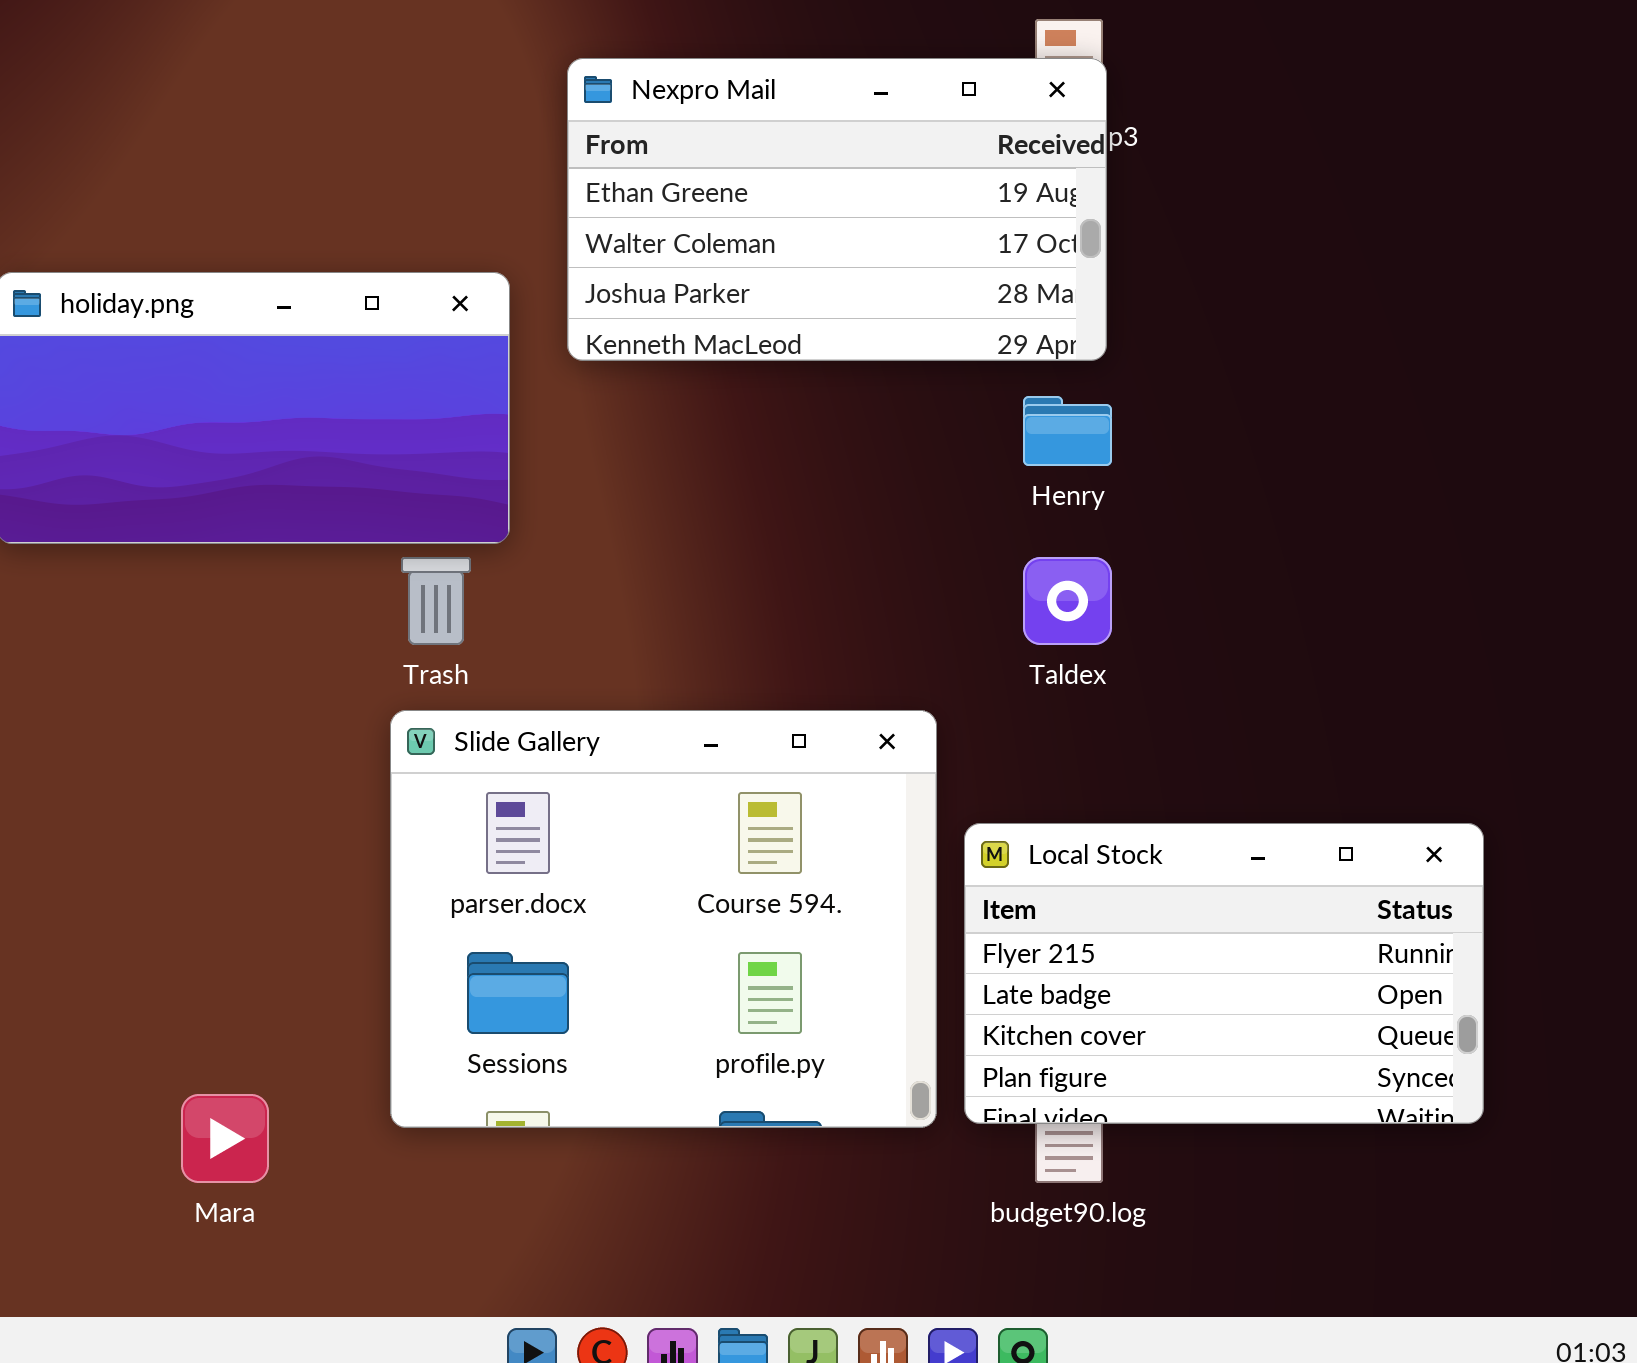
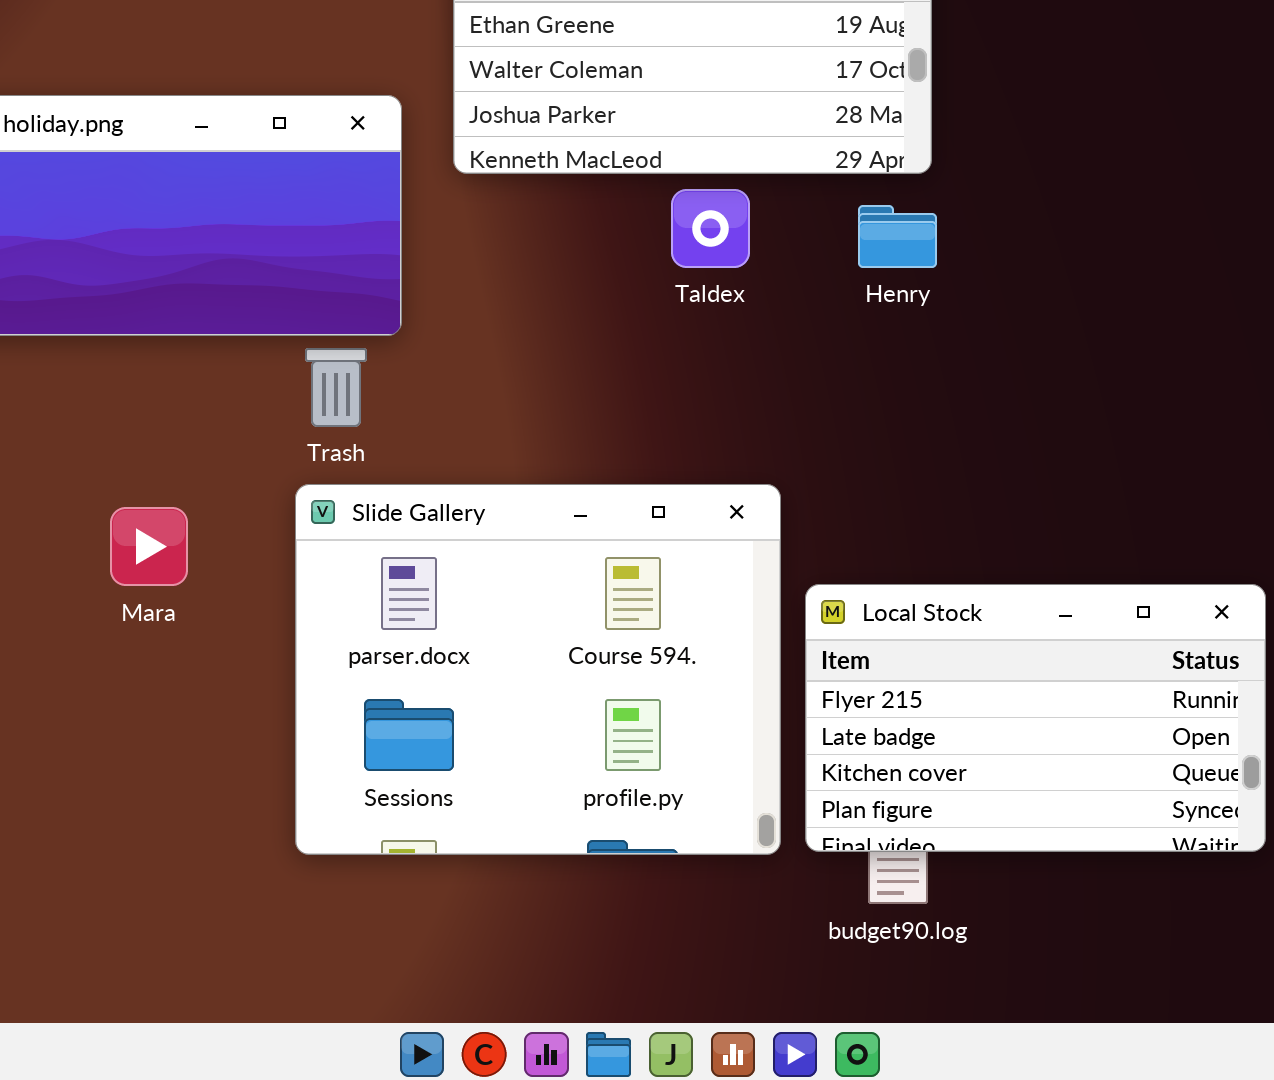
Taldex: [1023,557,1112,645] -> [671,189,750,268], moved
Mara: [181,1094,269,1183] -> [110,507,188,586], moved

